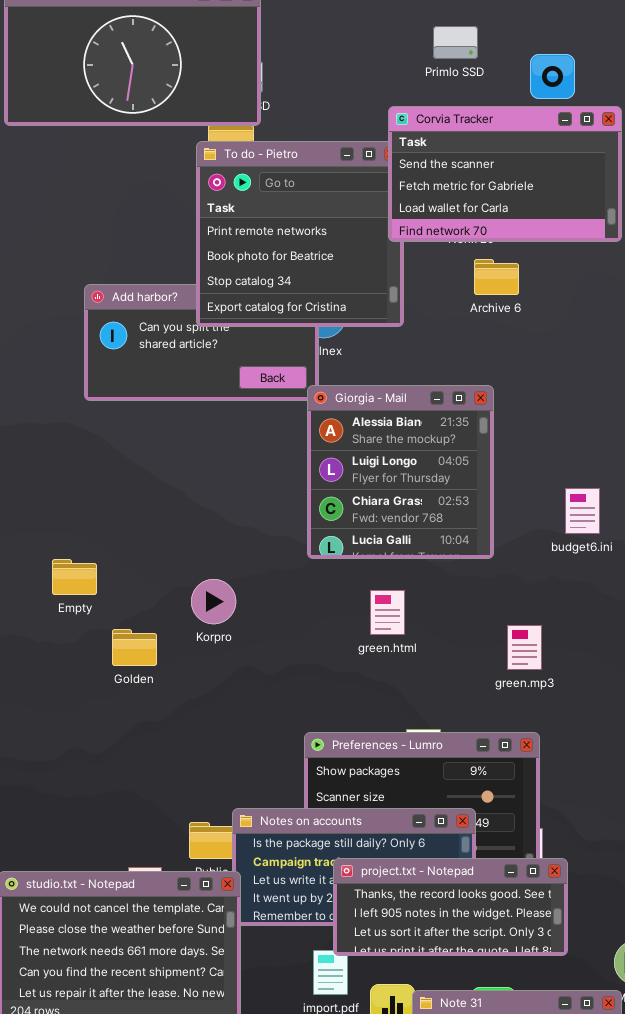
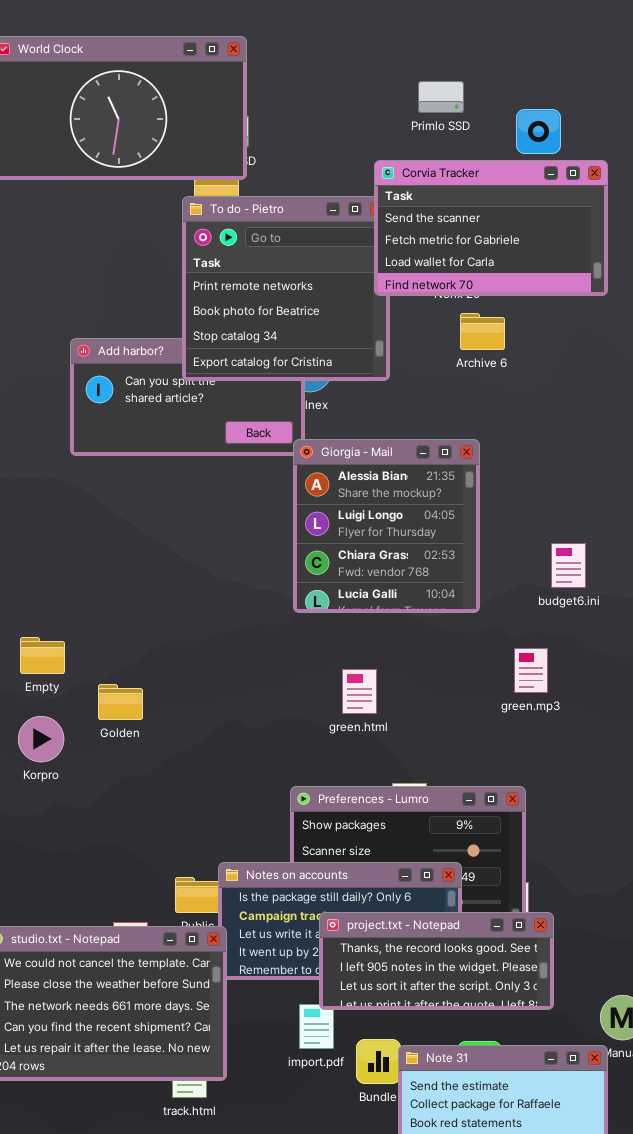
Empty: [52,559,97,595] -> [20,637,65,674], moved
Korpro: [191,579,236,624] -> [18,716,64,762], moved
green.html: [370,590,405,635] -> [342,669,377,714], moved
green.mp3: [507,625,542,670] -> [514,648,548,693], moved

